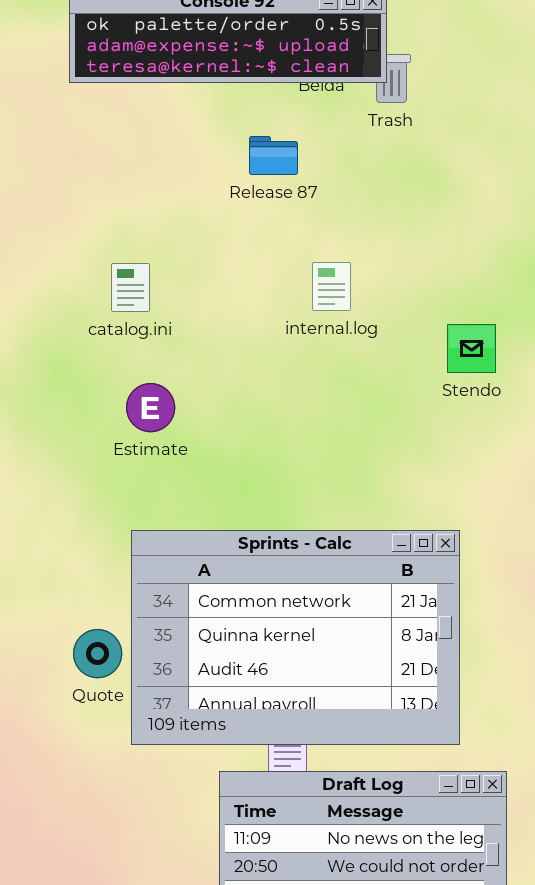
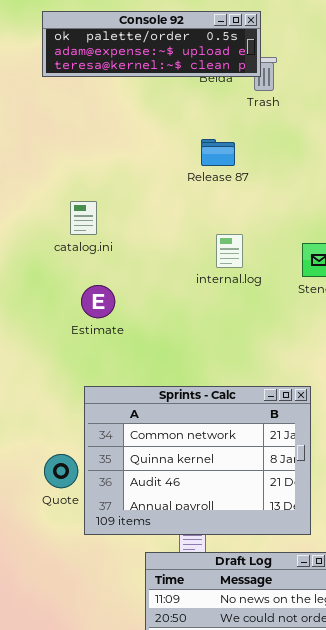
Release 87: [249,136,298,175] -> [201,139,235,166], moved
internal.log: [312,262,351,311] -> [216,234,243,268], moved

